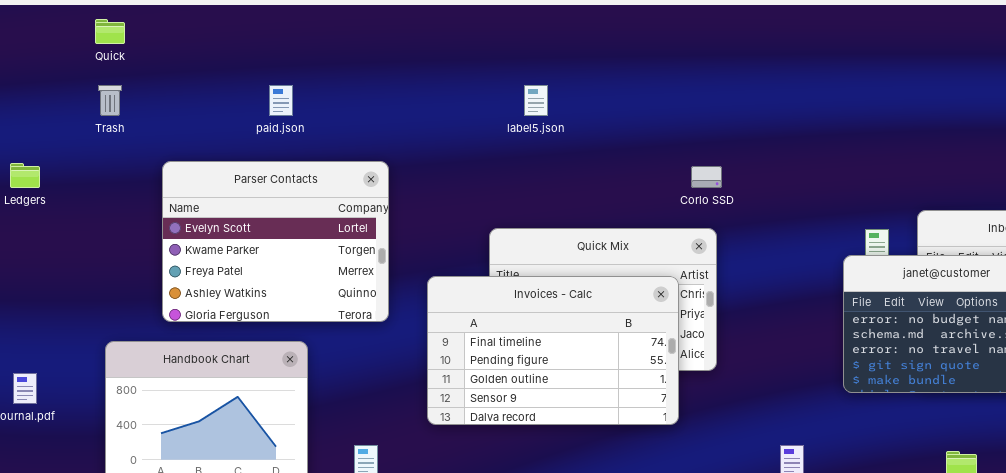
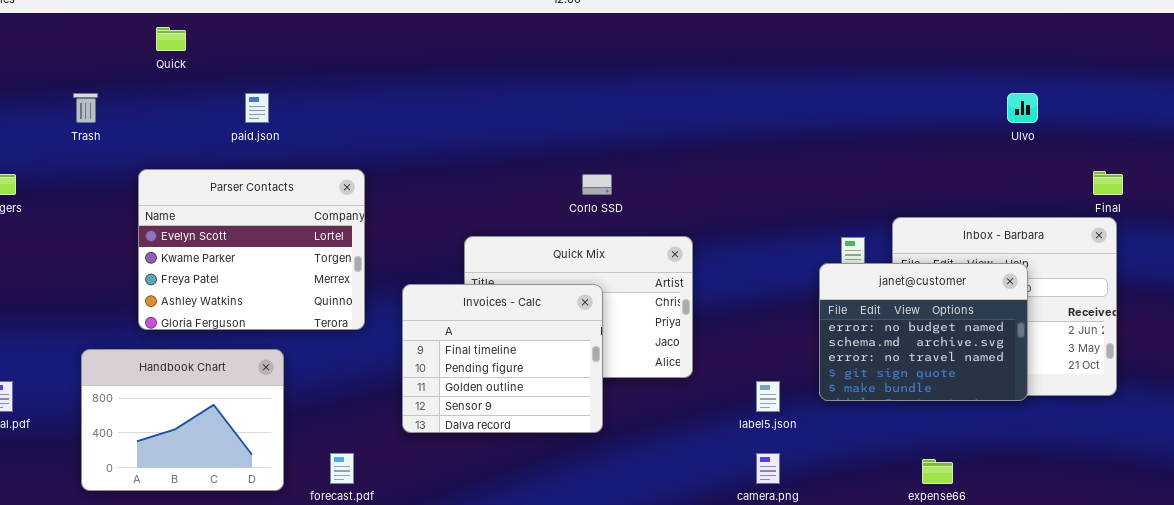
Quick: [95,19,125,44] -> [156,27,186,51], moved
label5.json: [524,85,548,116] -> [756,381,780,412], moved
Corlo SSD: [691,166,722,188] -> [582,174,612,195], moved
Invoices - Calc: [427,276,679,425] -> [402,284,603,433], resized

